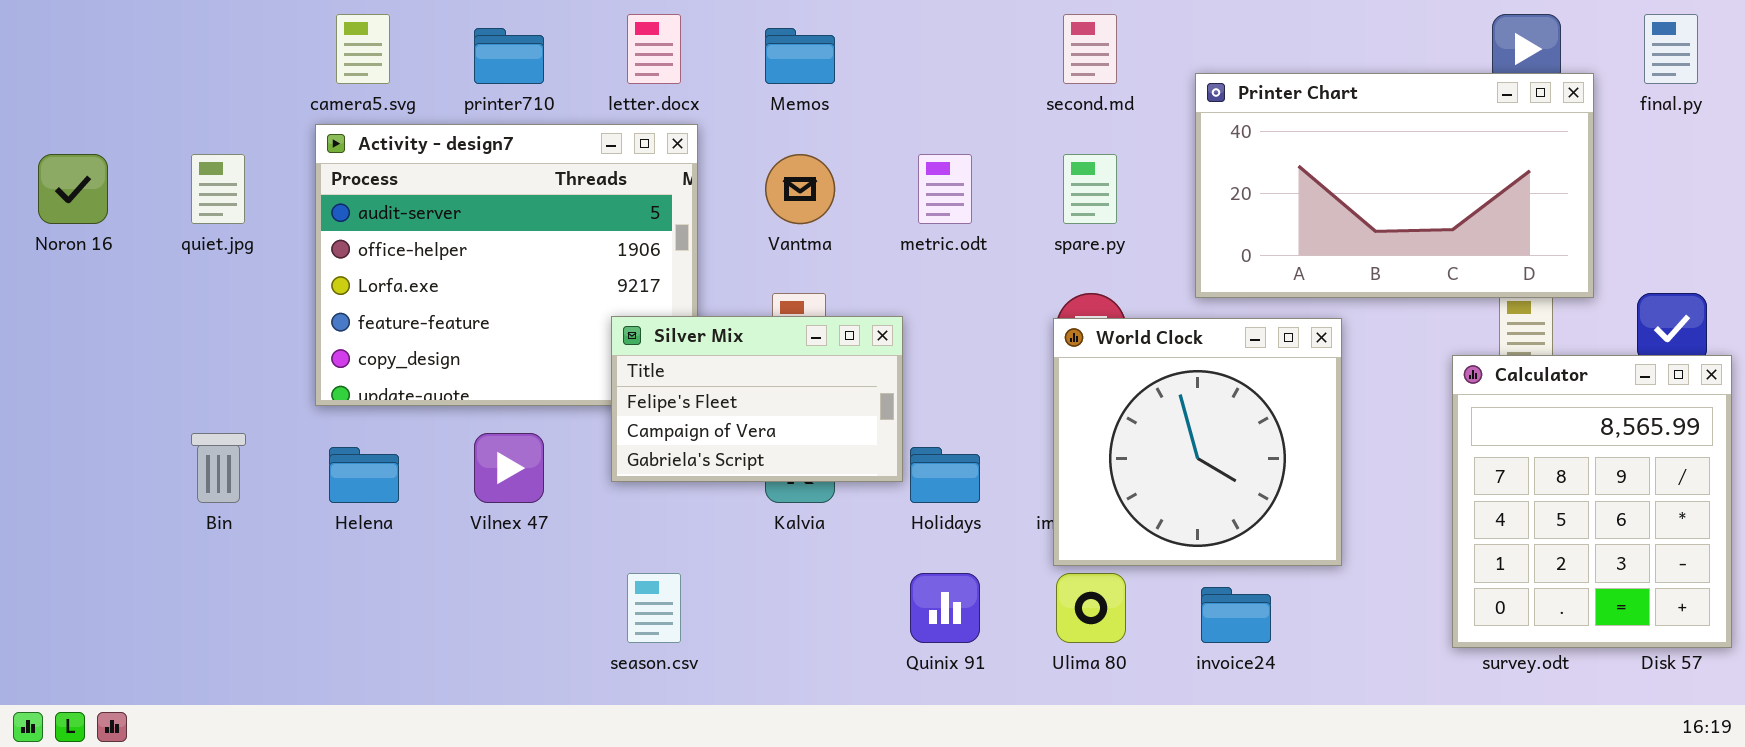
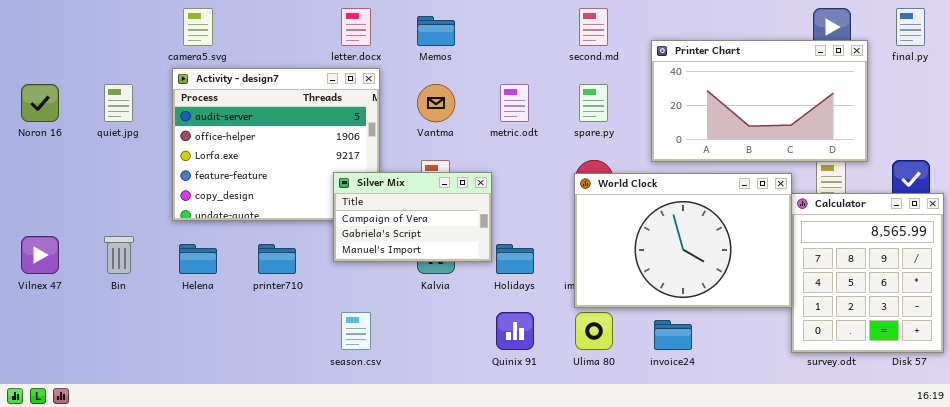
printer710: [474,28,544,84] -> [258,244,296,274], moved
Silver Mix: [611,316,903,482] -> [333,172,492,262], scrolled down 1 row
World Clock: [1053,318,1342,566] -> [574,173,792,308], resized
Vilnex 47: [474,433,544,503] -> [21,236,59,274], moved

